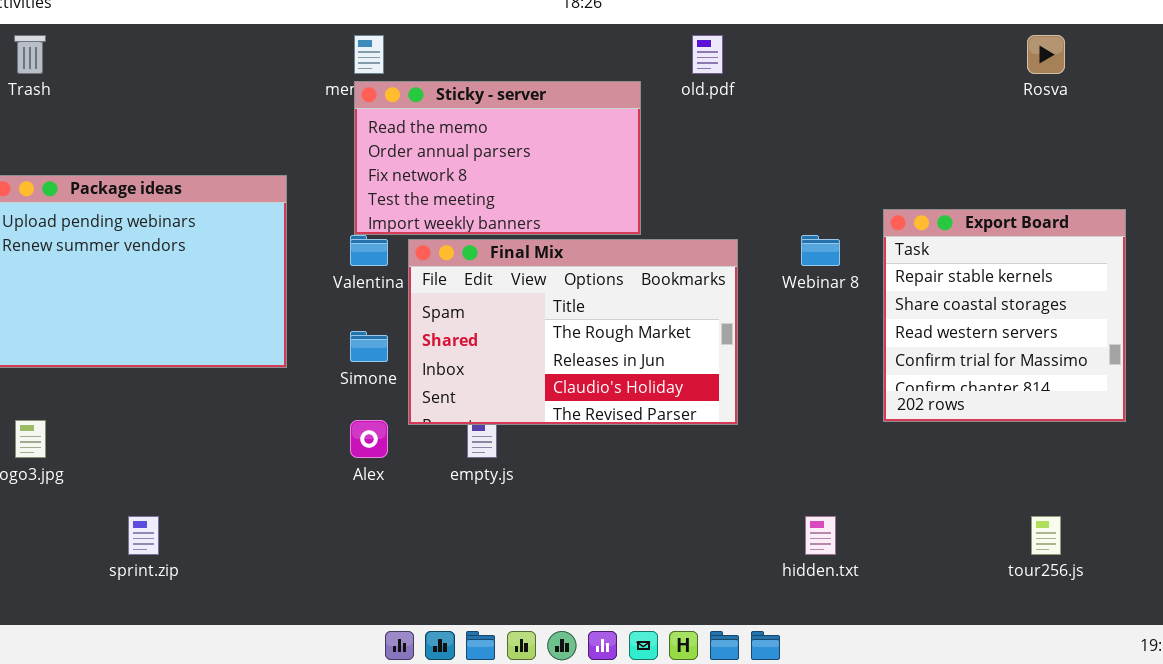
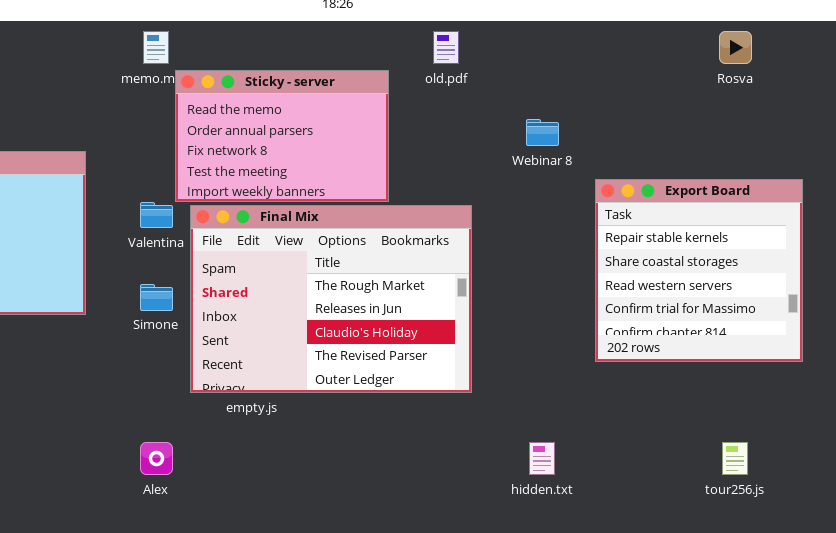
Sticky - server: [354,81,641,235] -> [175,70,389,202], resized
Webinar 8: [801,235,840,266] -> [526,119,559,146], moved
Final Mix: [408,239,738,425] -> [190,205,472,393], resized
Alex: [350,420,388,458] -> [140,442,173,475], moved

